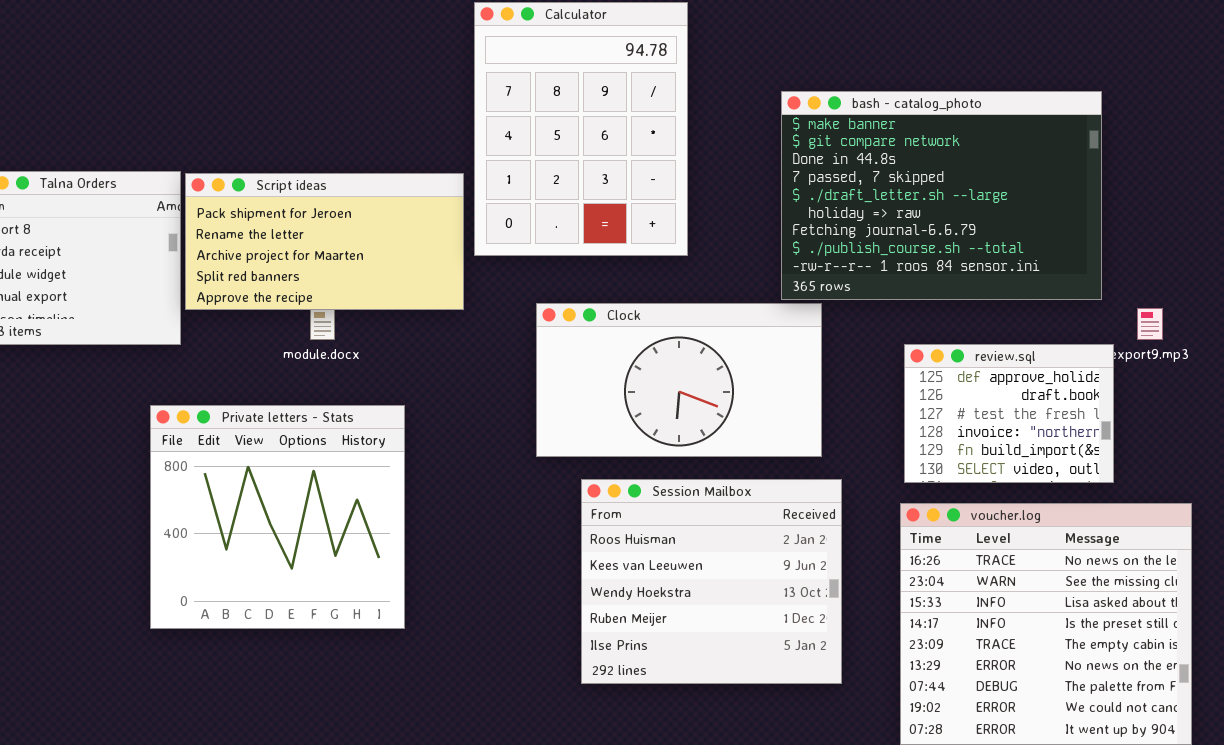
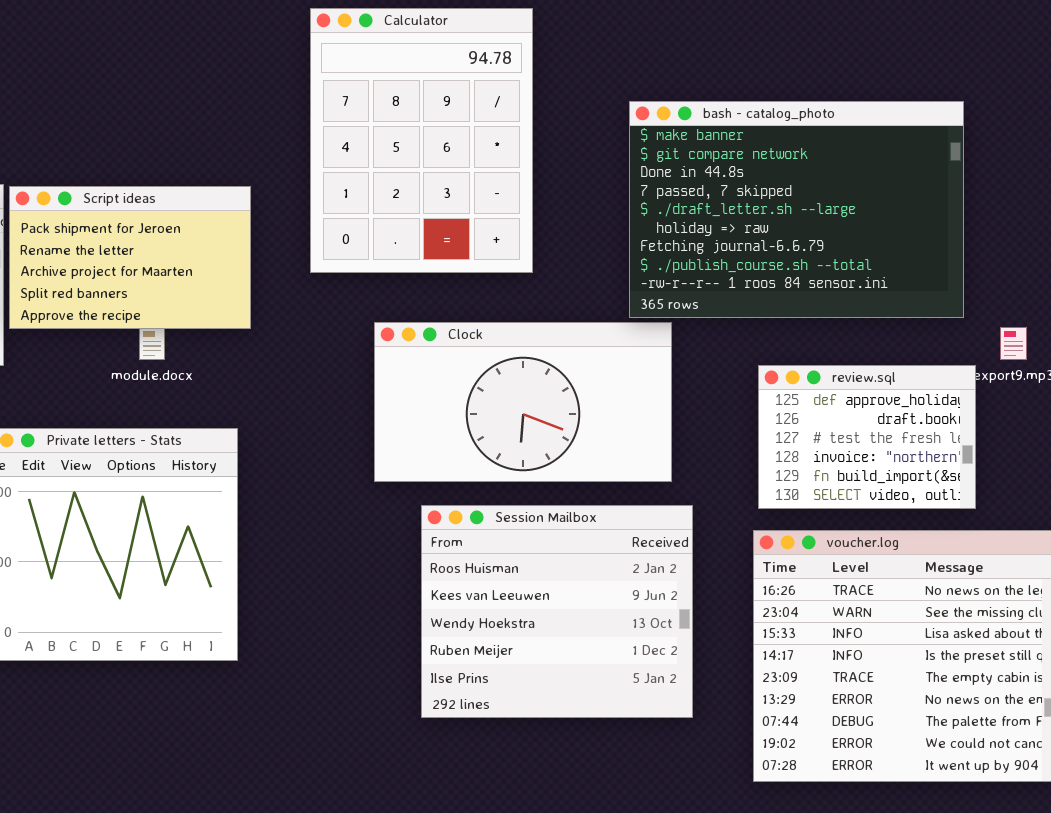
Script ideas: [185,173,464,310] -> [9,186,251,329], resized

